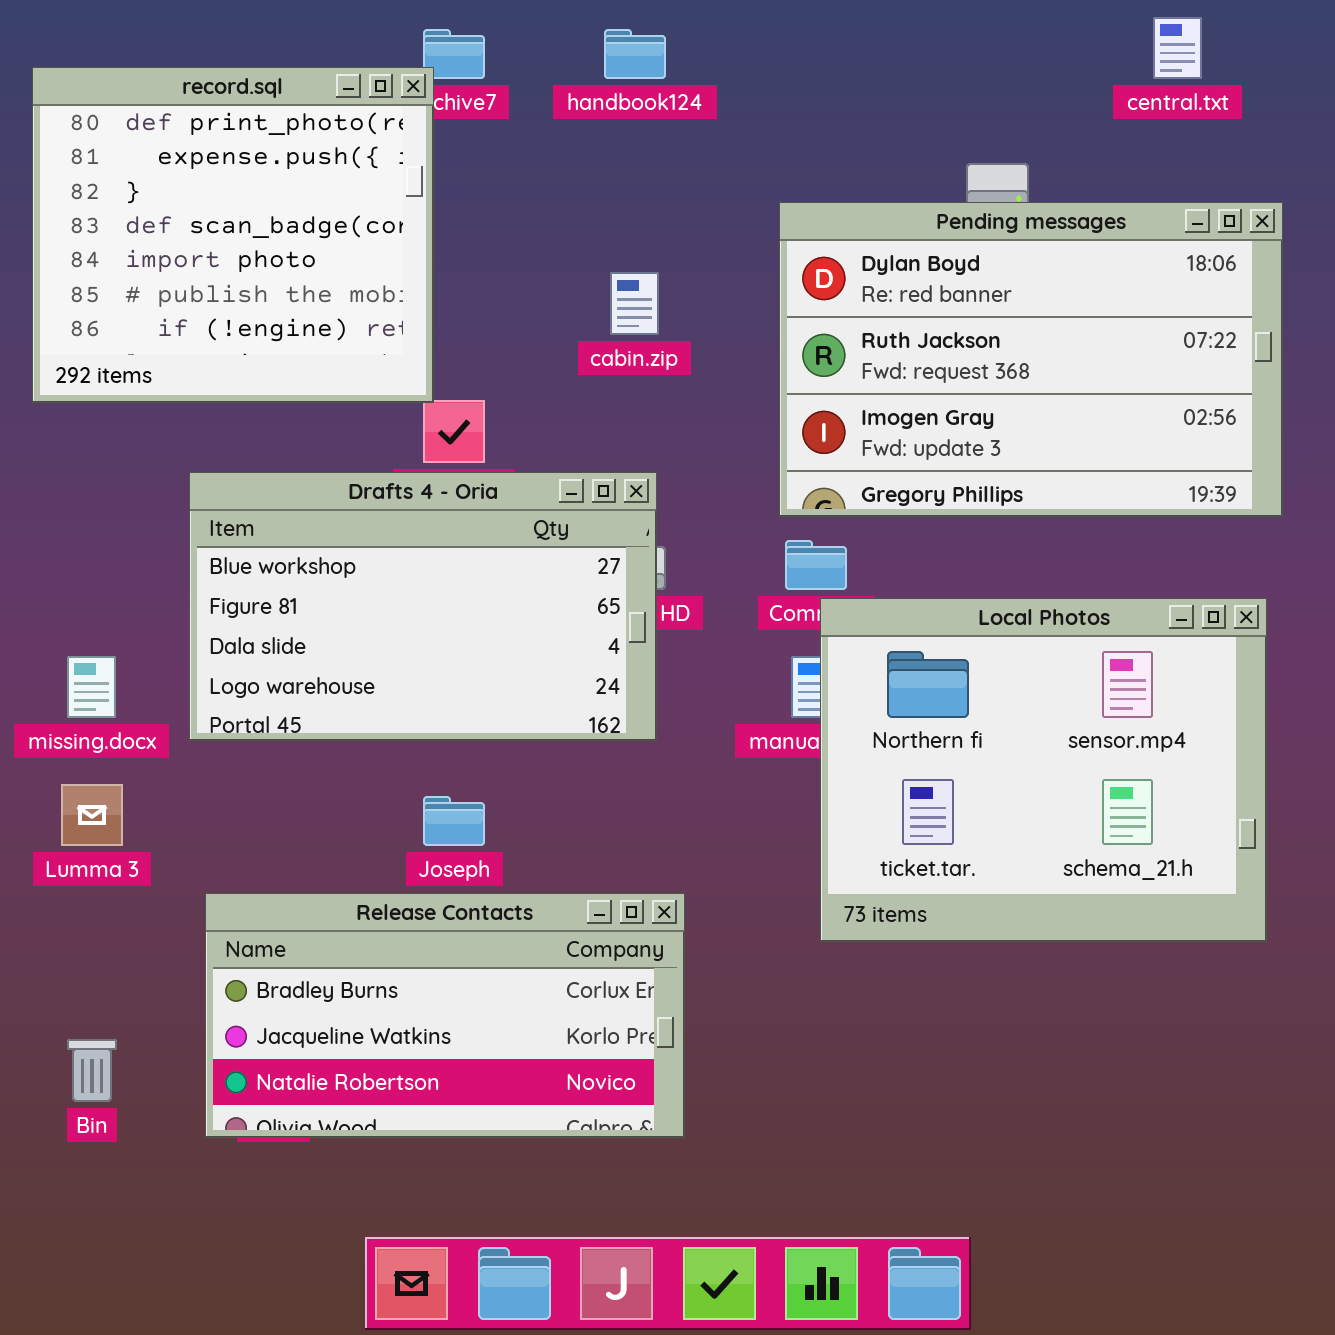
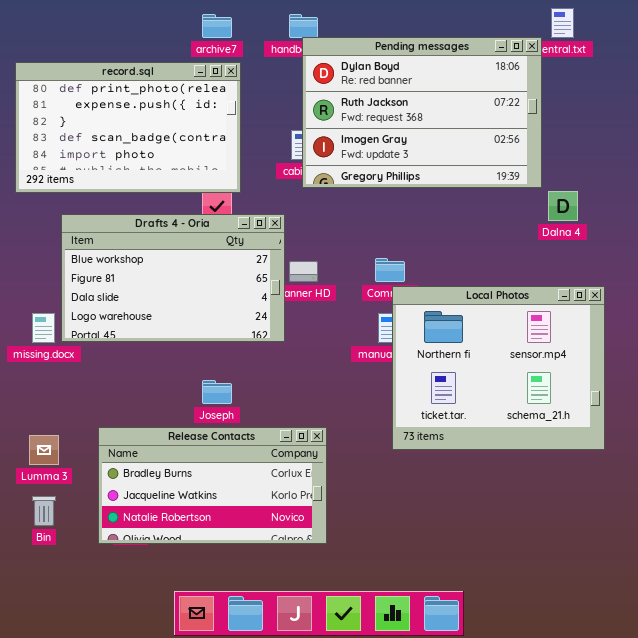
record.sql: [32,67,434,403] -> [15,62,241,193], resized
Pending messages: [779,202,1283,517] -> [302,37,542,188], moved
Drafts 4 - Oria: [189,472,657,741] -> [61,214,285,342], moved
Lumma 3: [61,784,123,846] -> [29,435,59,465], moved

